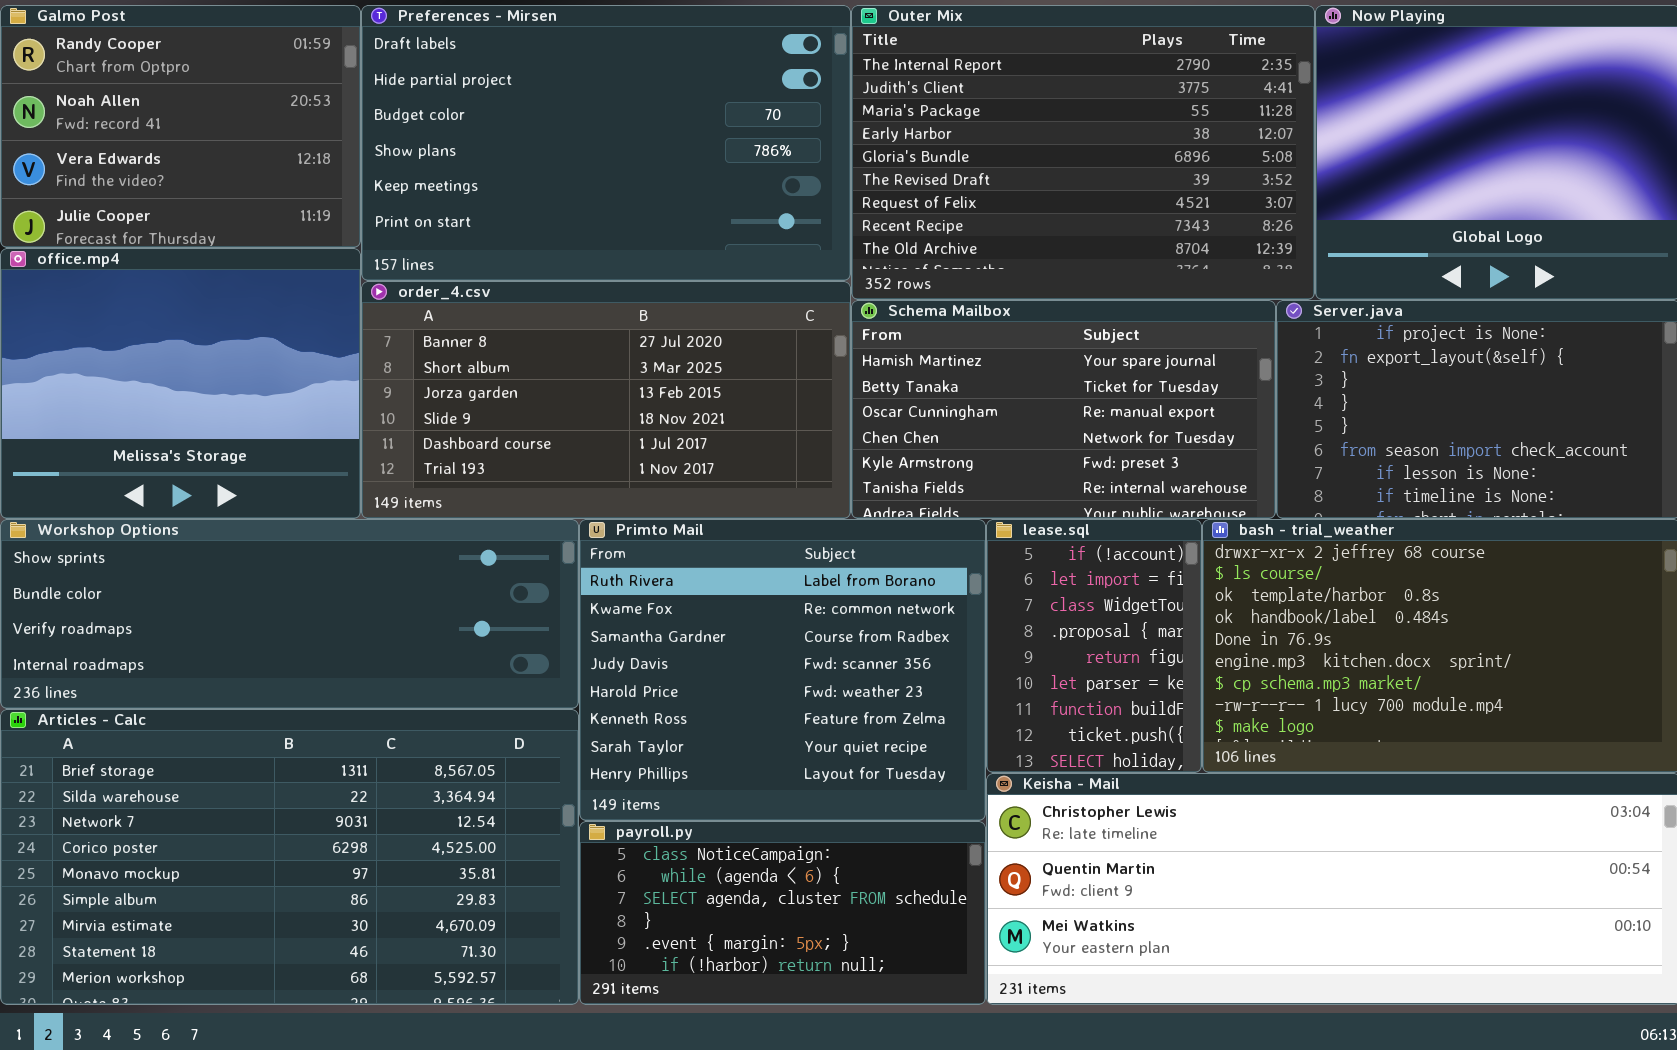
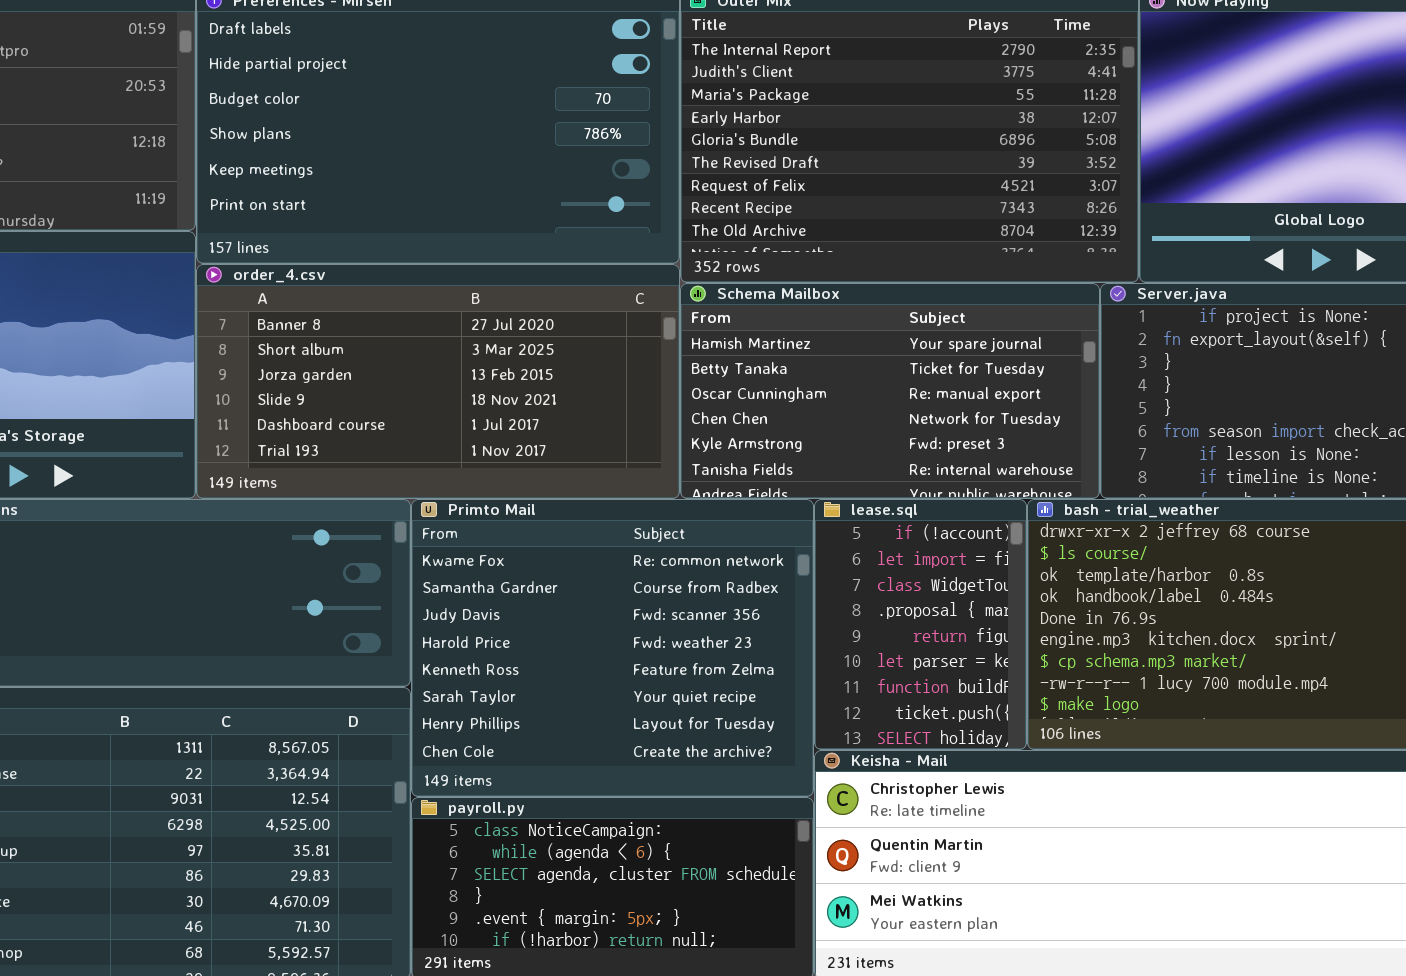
Primto Mail: [579,519,986,821] -> [411,499,814,797], scrolled down 1 row

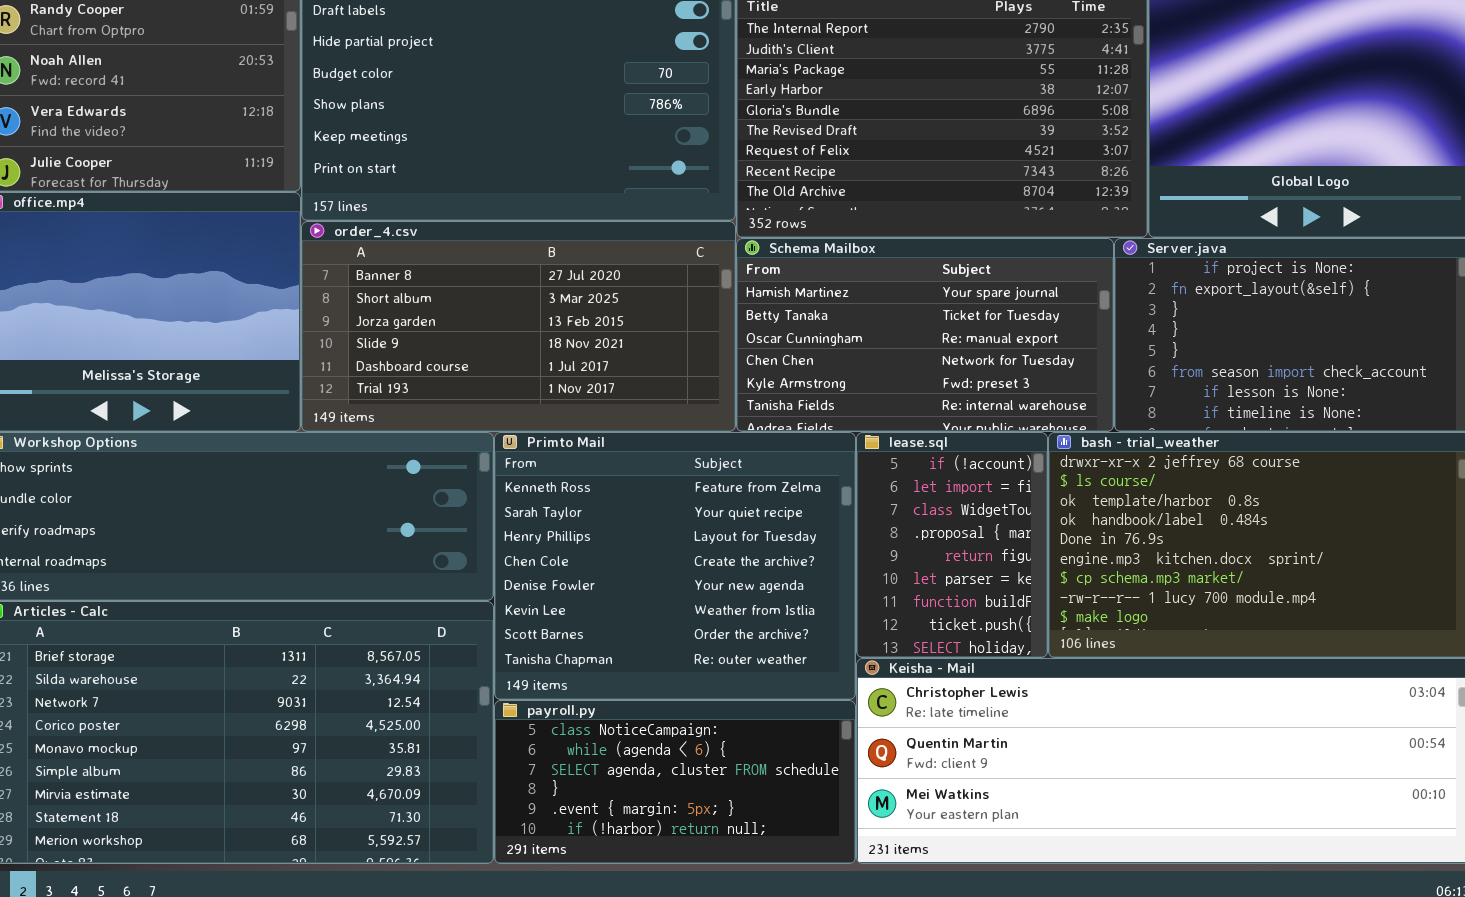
Primto Mail: [411,499,814,797] -> [494,432,856,700], scrolled down 4 rows

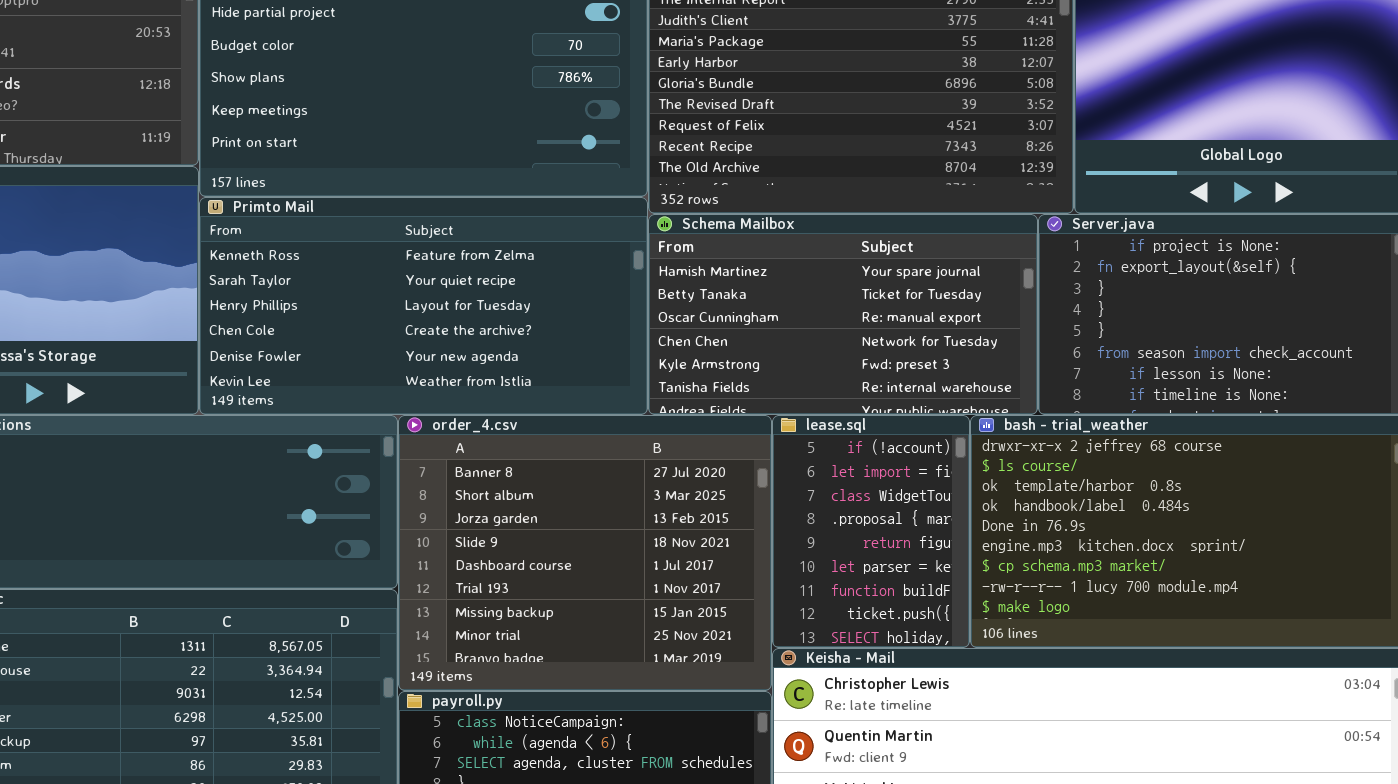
order_4.csv: [301,221,736,432] -> [398,415,772,691], moved, resized
Primto Mail: [494,432,856,700] -> [199,197,648,415], moved, resized

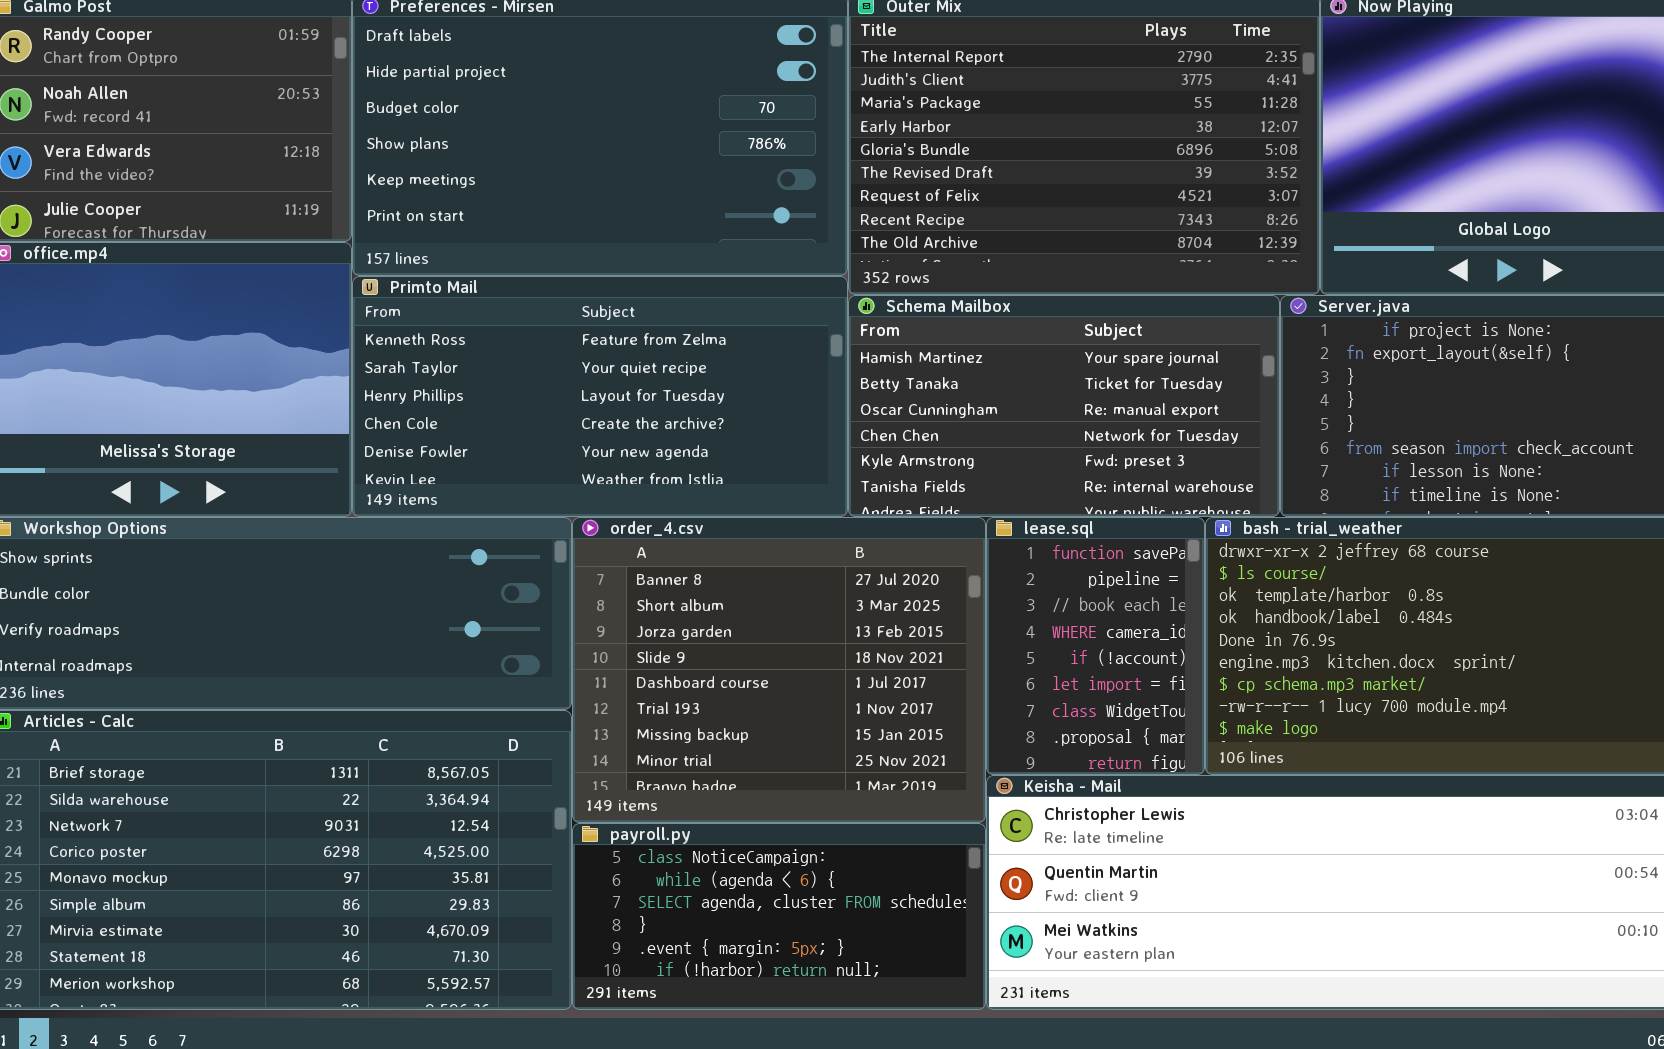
lease.sql: [772,415,970,648] -> [986,517,1205,775], scrolled up 4 rows

